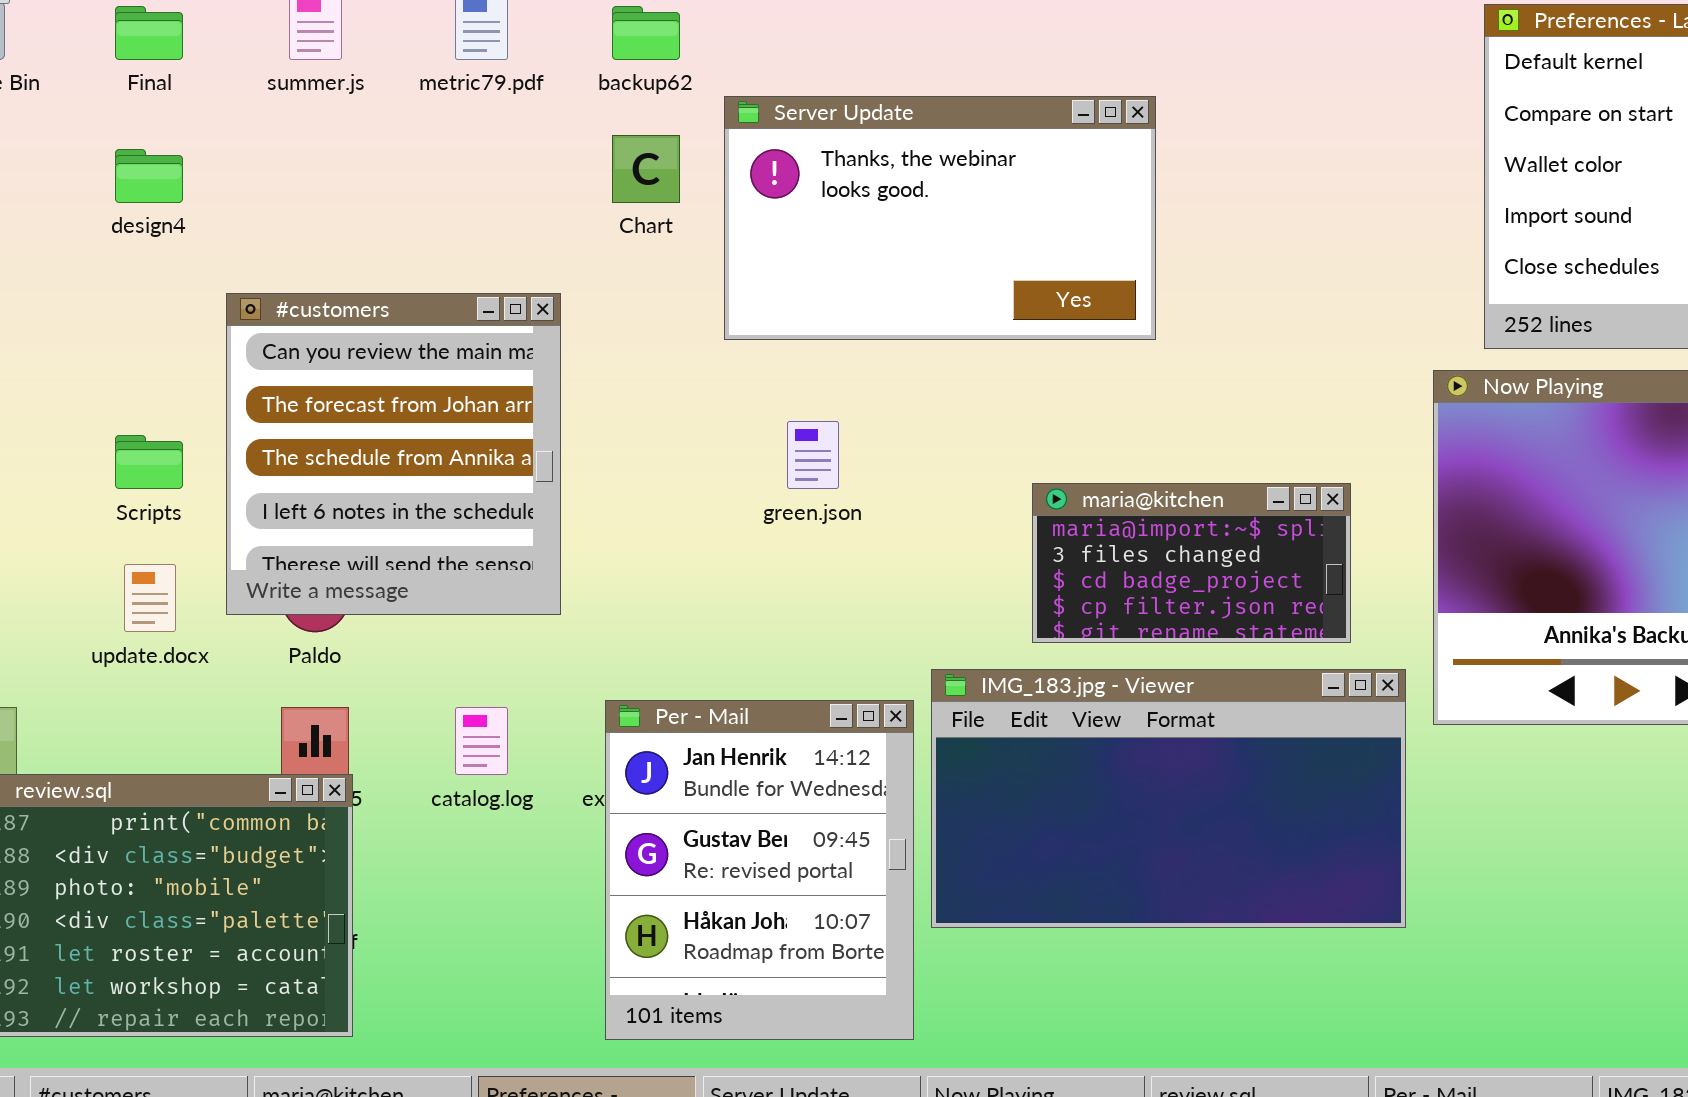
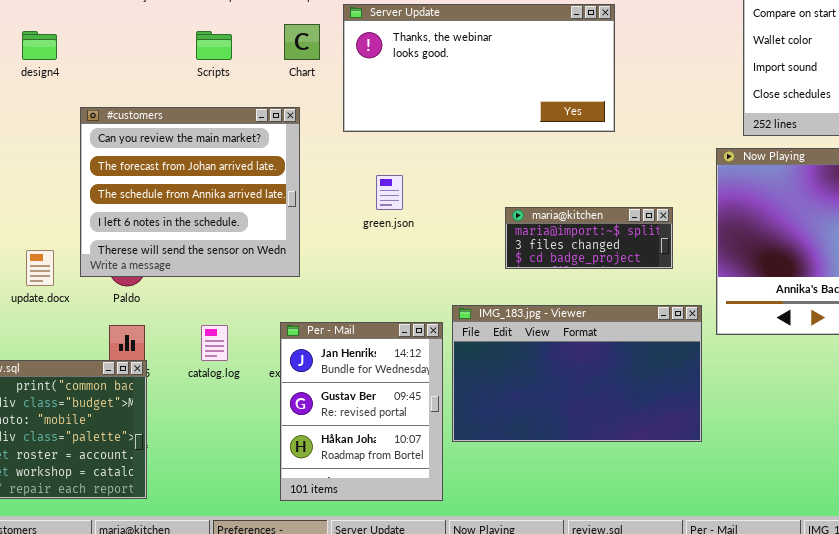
Server Update: [724,96,1156,340] -> [343,4,615,132], resized
#customers: [226,293,561,615] -> [80,107,300,277], resized
Scripts: [115,435,183,489] -> [196,31,232,60], moved
maria@kitchen: [1032,483,1351,643] -> [505,207,673,269], resized

